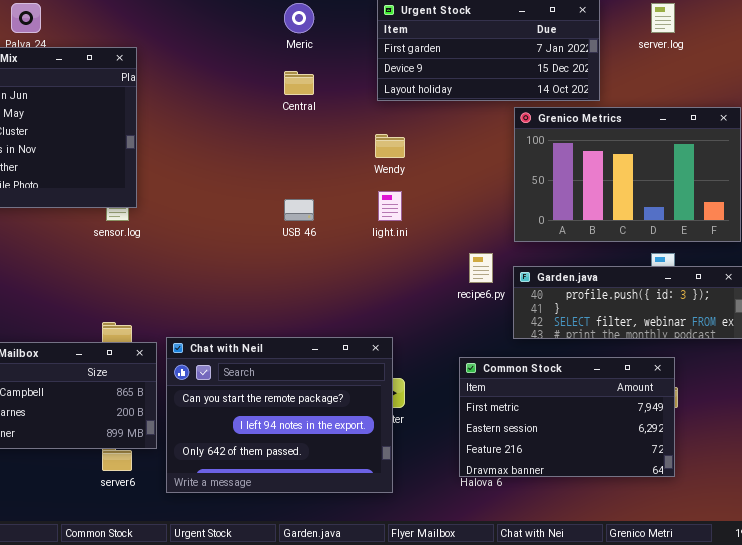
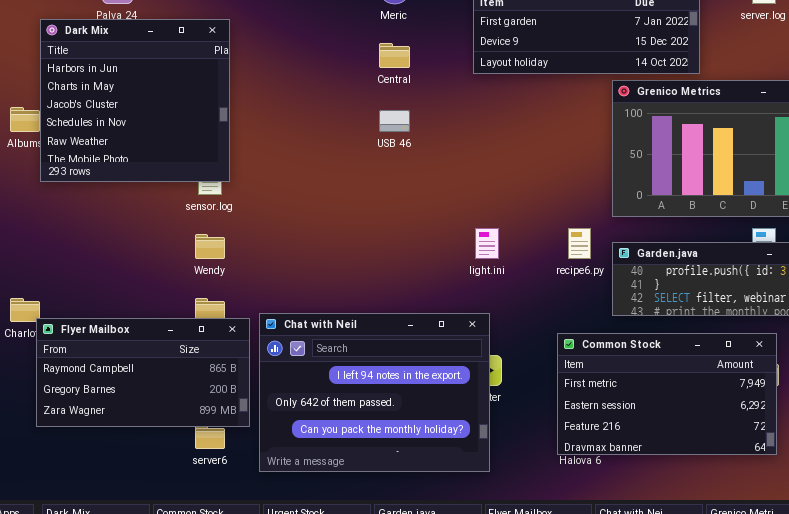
Wendy: [375,134,405,158] -> [195,234,225,259], moved
light.ini: [378,191,402,221] -> [475,228,499,259], moved
USB 46: [284,199,314,221] -> [379,110,410,132], moved
Chat with Neil: [166,337,393,493] -> [259,313,490,472], scrolled down 1 row

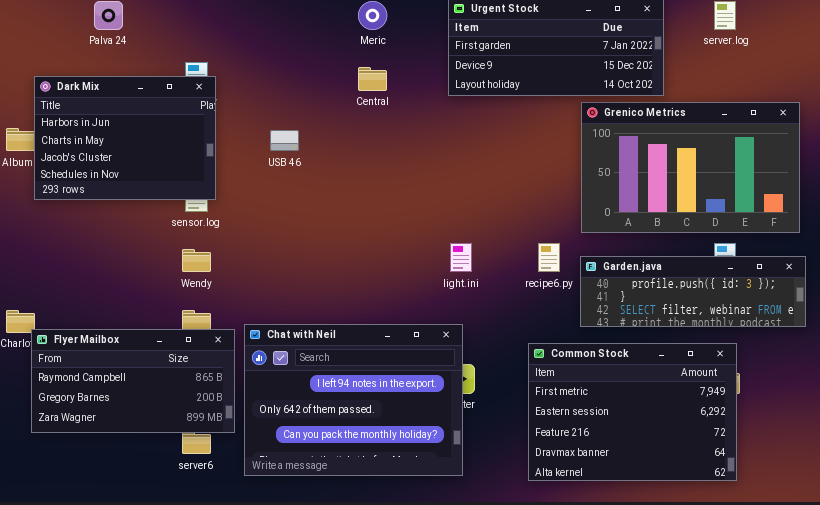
Dark Mix: [40,19,230,182] -> [34,76,216,200], resized
USB 46: [379,110,410,132] -> [270,130,299,151], moved
Common Stock: [557,333,777,455] -> [528,343,737,481], resized

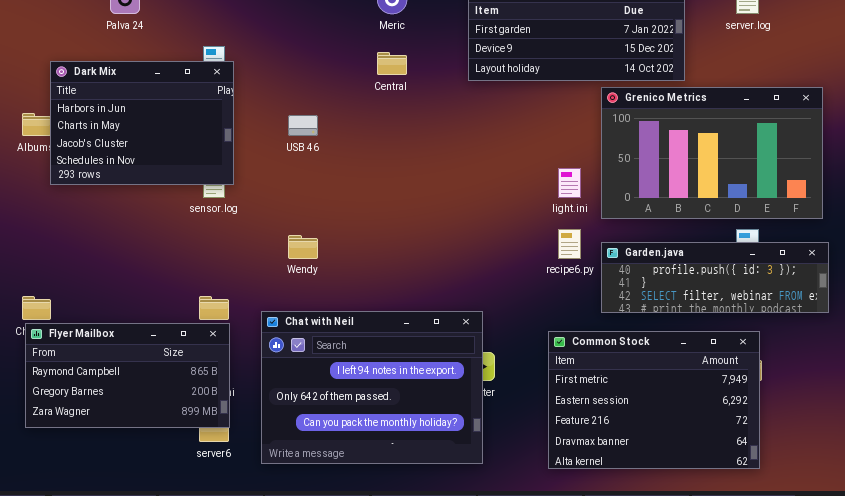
light.ini: [450,243,472,272] -> [558,168,581,198], moved
Wendy: [182,249,211,272] -> [288,235,318,259], moved
Flyer Mailbox: [31,329,235,433] -> [25,323,230,428], moved

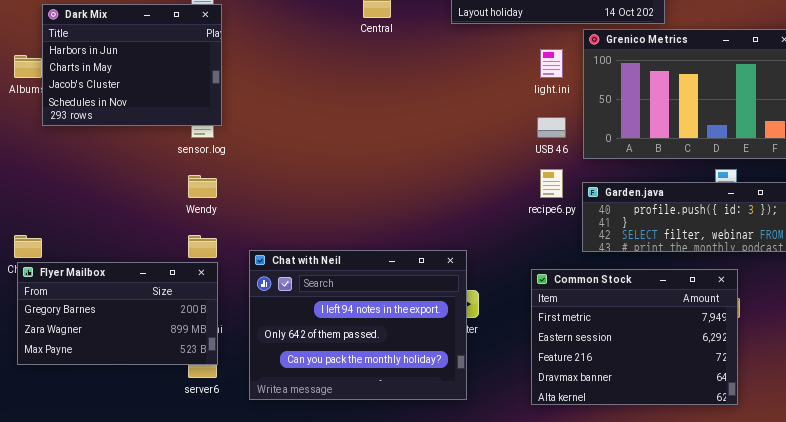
USB 46: [288,115,318,136] -> [537,117,566,138], moved
light.ini: [558,168,581,198] -> [540,49,563,78], moved
Wendy: [288,235,318,259] -> [188,175,217,198], moved
Flyer Mailbox: [25,323,230,428] -> [17,262,218,365], scrolled down 1 row

